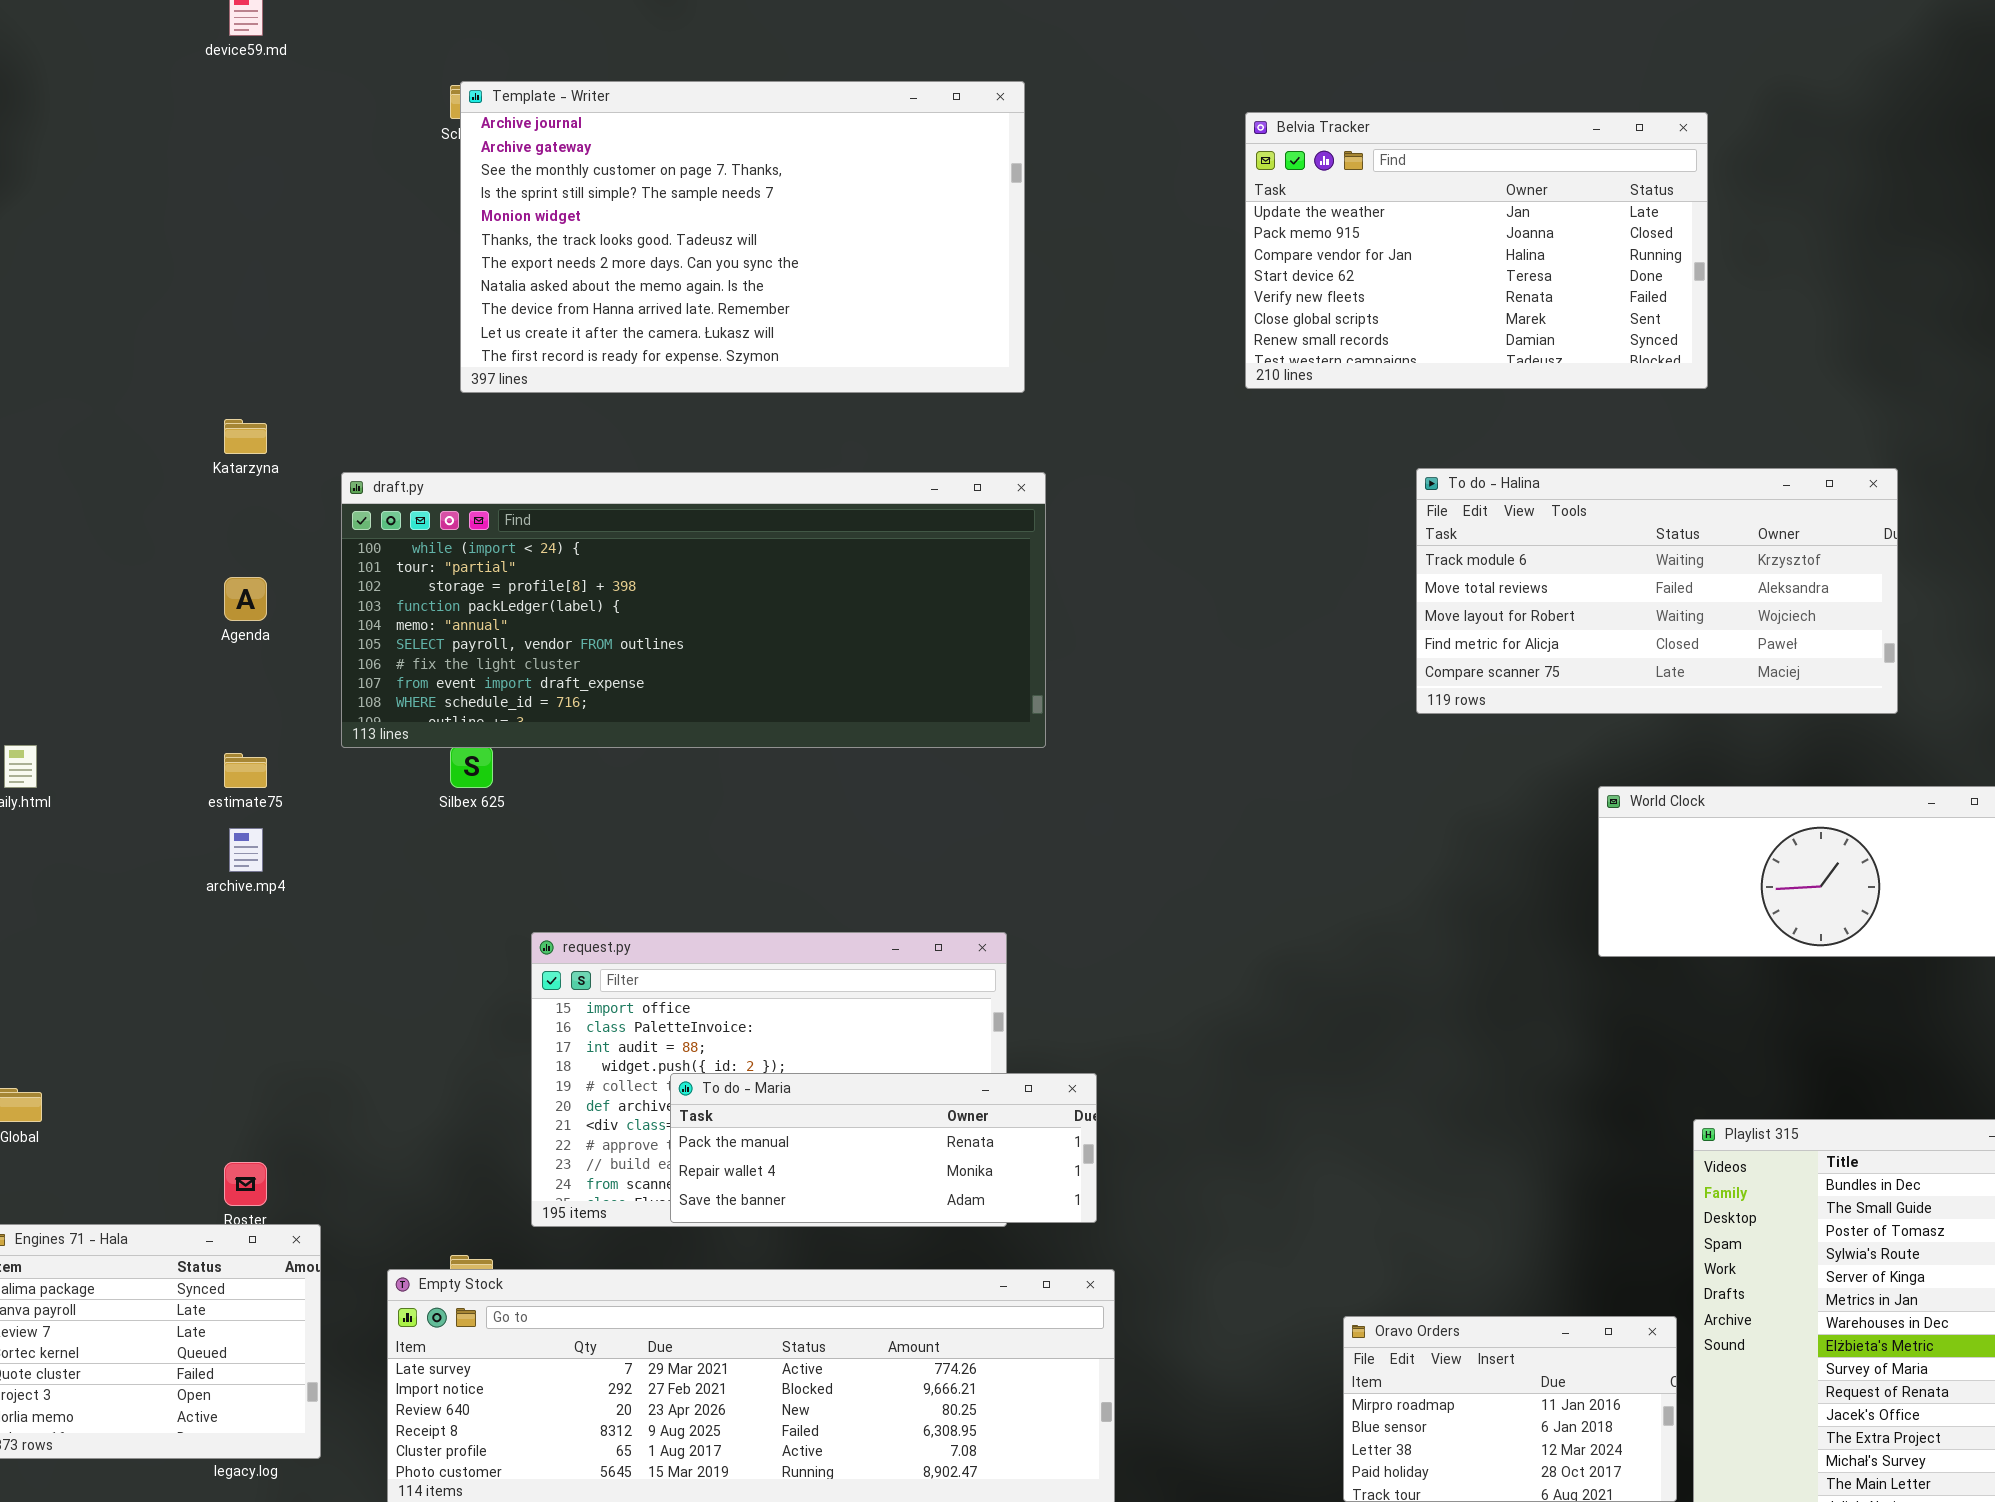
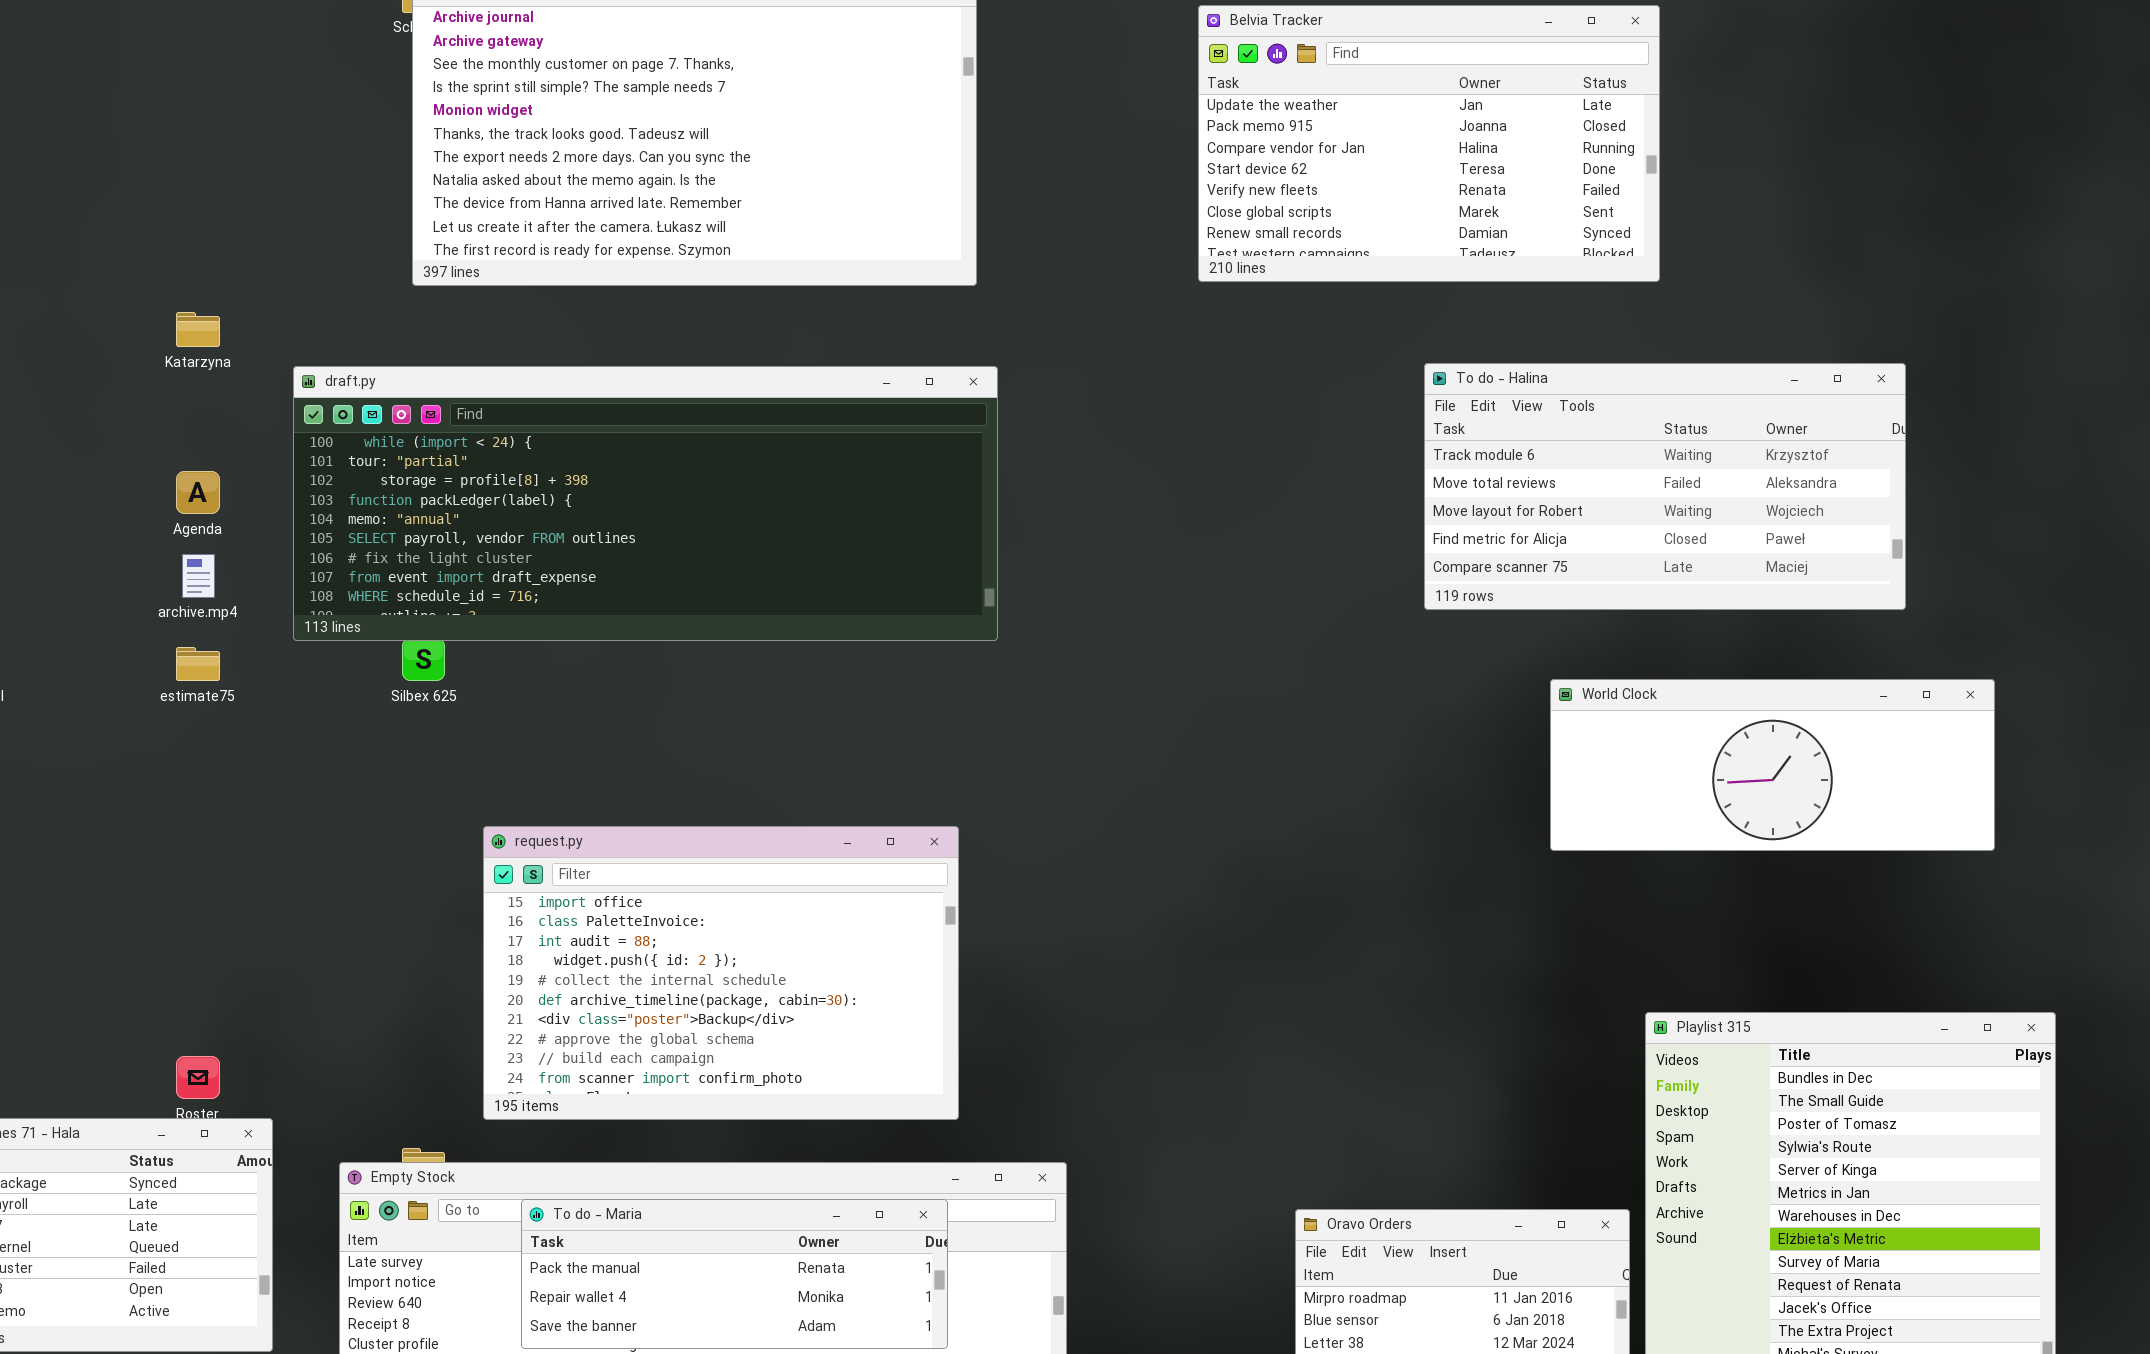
To do - Halina: [1416,468,1898,714] -> [1424,363,1906,610], moved
archive.mp4: [229,828,263,872] -> [182,554,215,598], moved
To do - Maria: [670,1073,1097,1223] -> [521,1199,948,1349], moved

